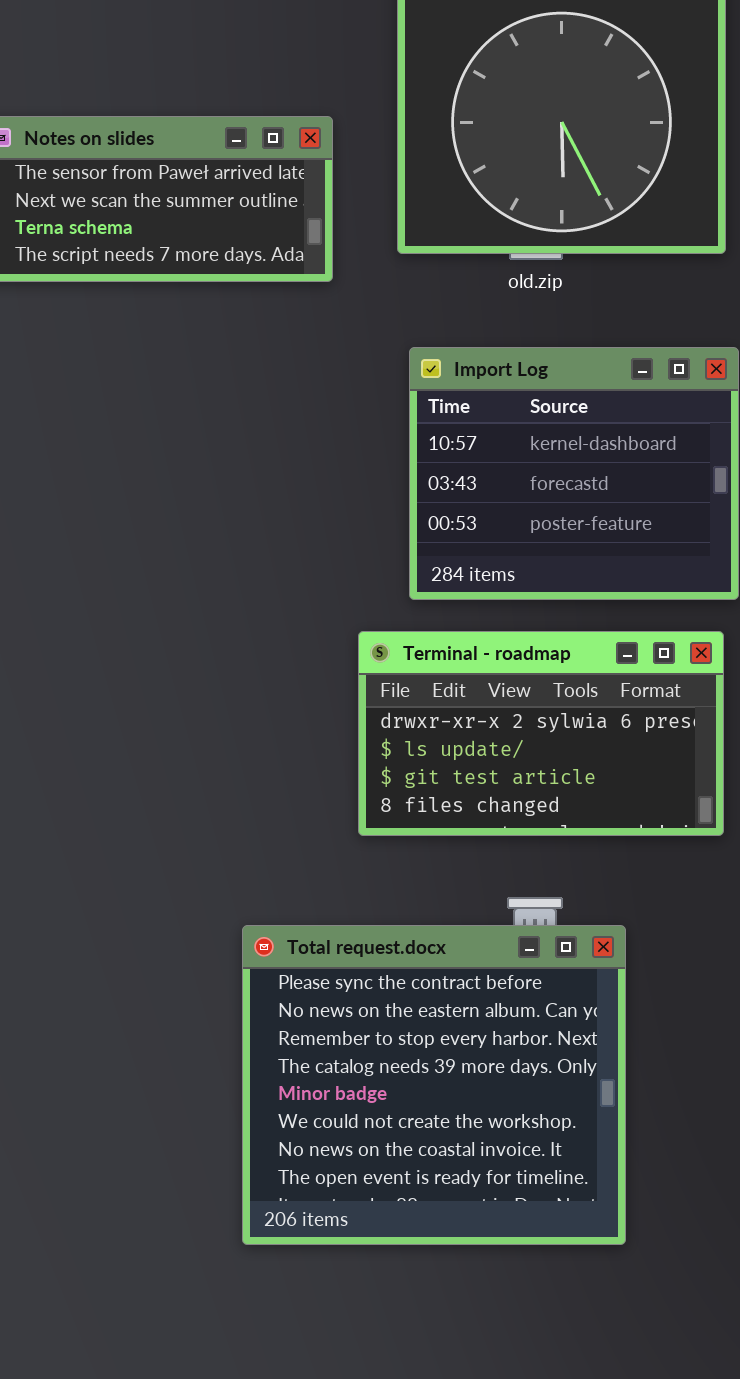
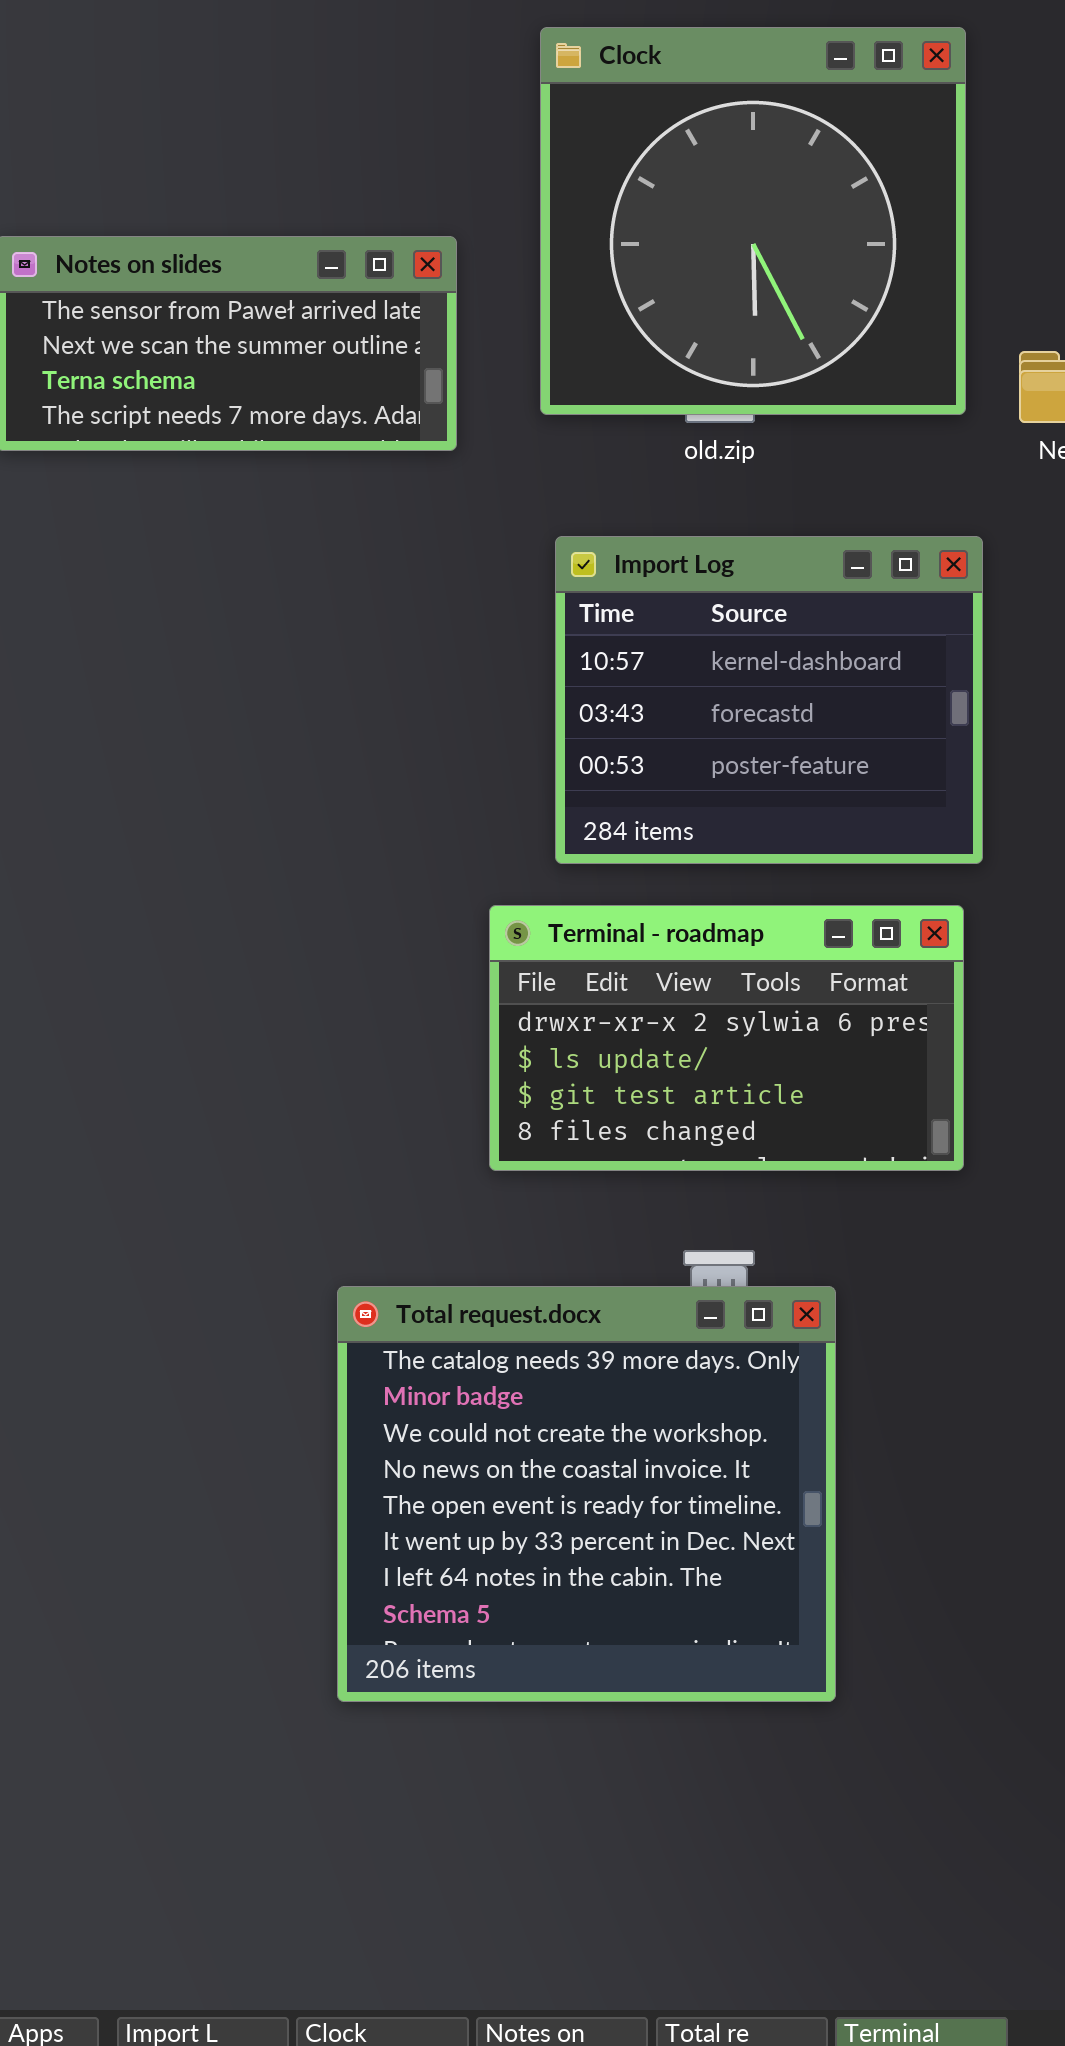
Total request.docx: [242,925,626,1245] -> [337,1286,836,1702], scrolled down 3 rows

